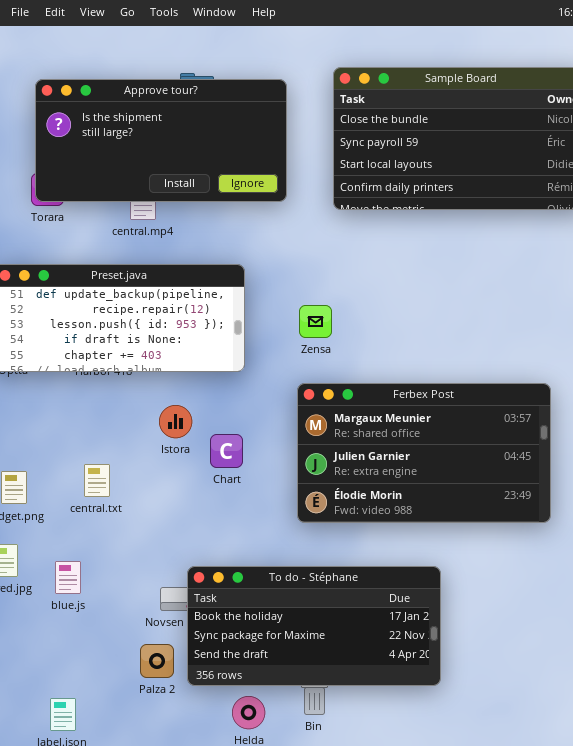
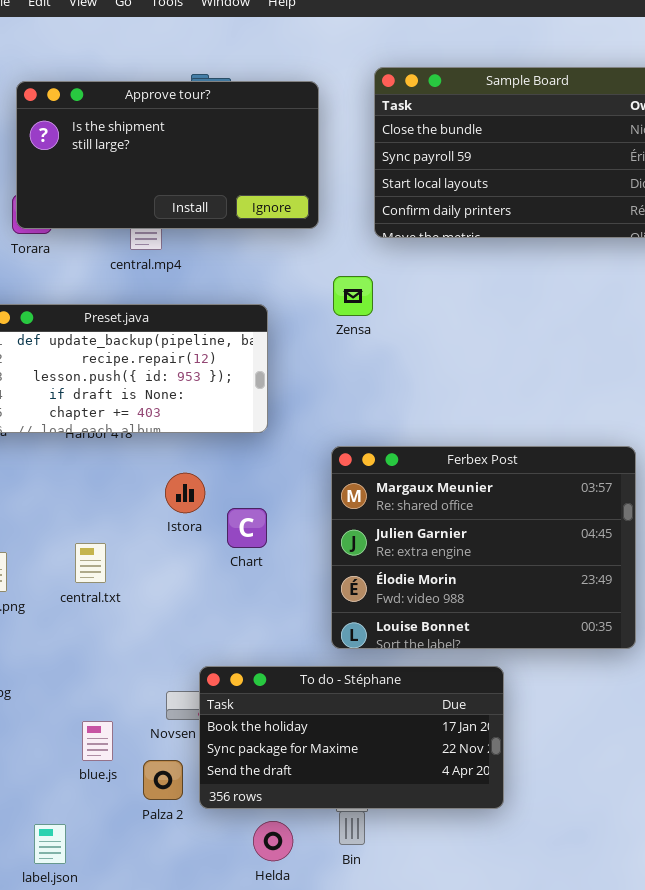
Zensa: [299,305,332,338] -> [333,276,373,316], moved
Ferbex Post: [297,383,551,523] -> [331,446,636,649], resized
blue.js: [55,561,81,594] -> [82,721,113,761], moved

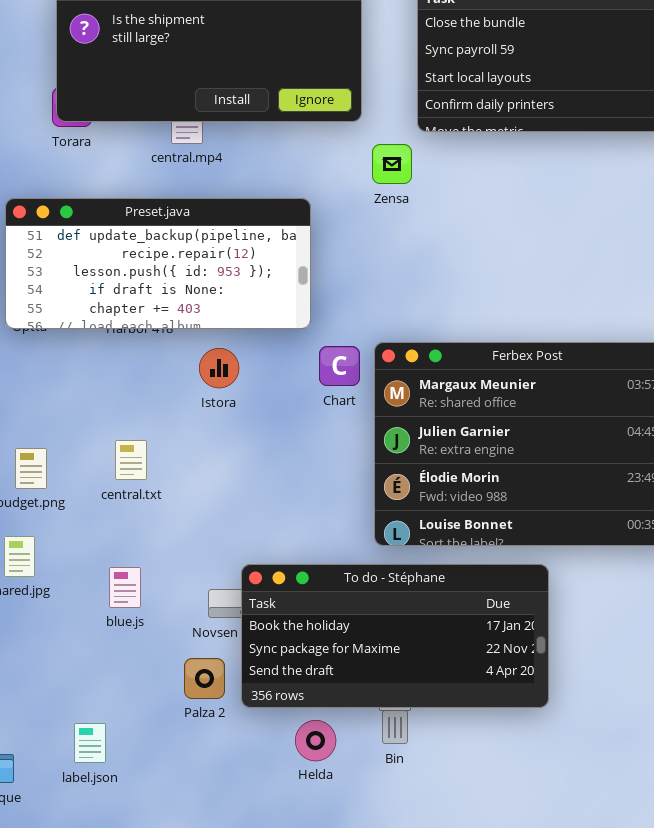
Zensa: [333,276,373,316] -> [372,144,412,184], moved
Istora: [165,473,205,513] -> [199,348,239,388], moved
Chart: [227,508,267,548] -> [319,346,360,386], moved
blue.js: [82,721,113,761] -> [109,567,141,608], moved

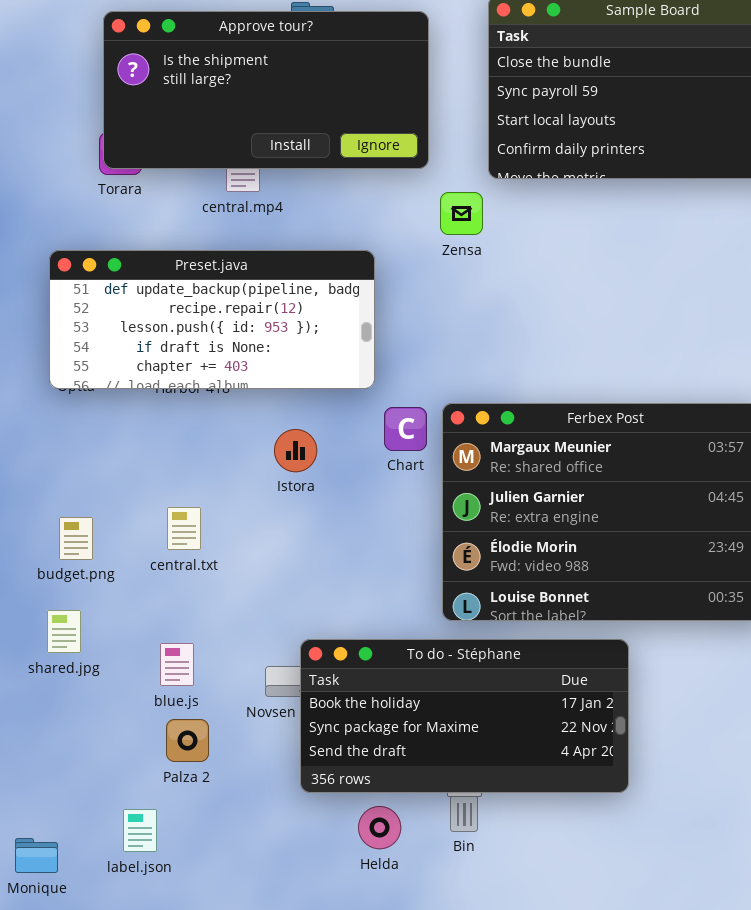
Istora: [199,348,239,388] -> [274,429,317,472], moved
Palza 2: [184,658,225,699] -> [166,719,209,762], moved

